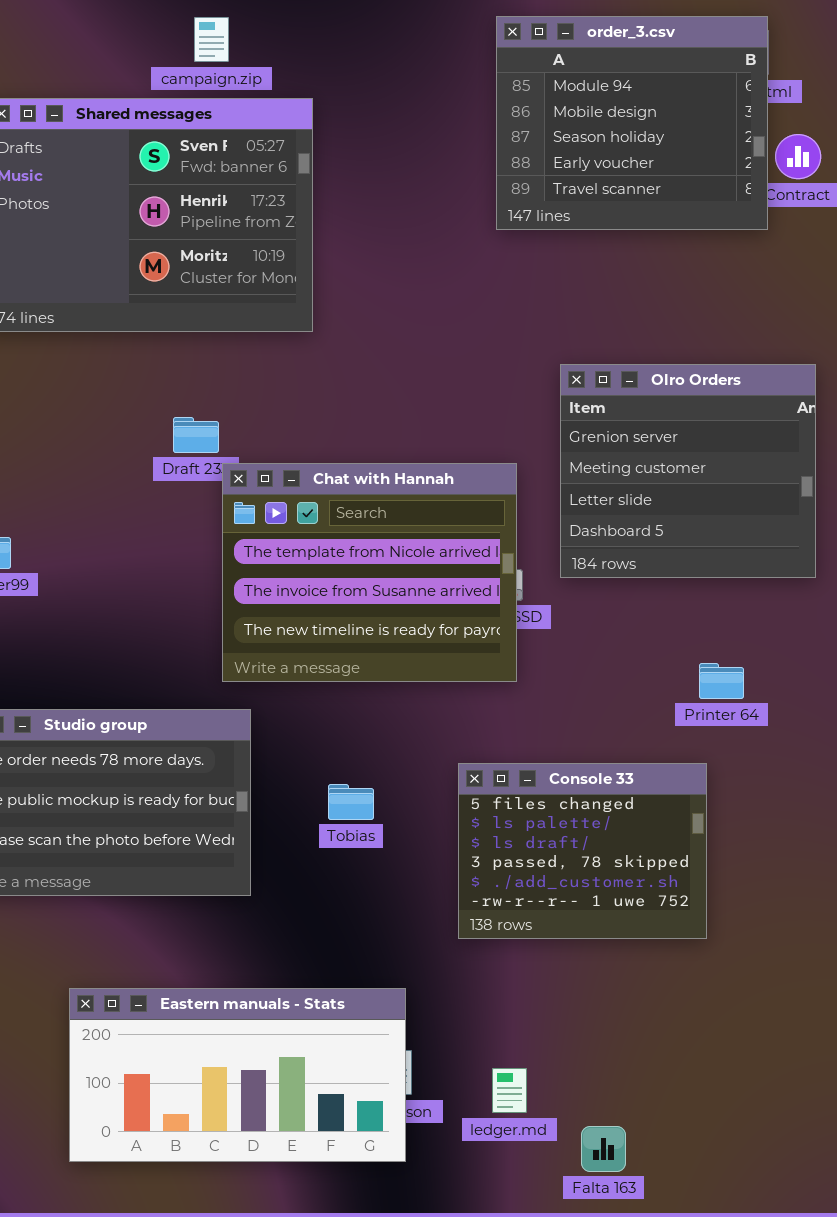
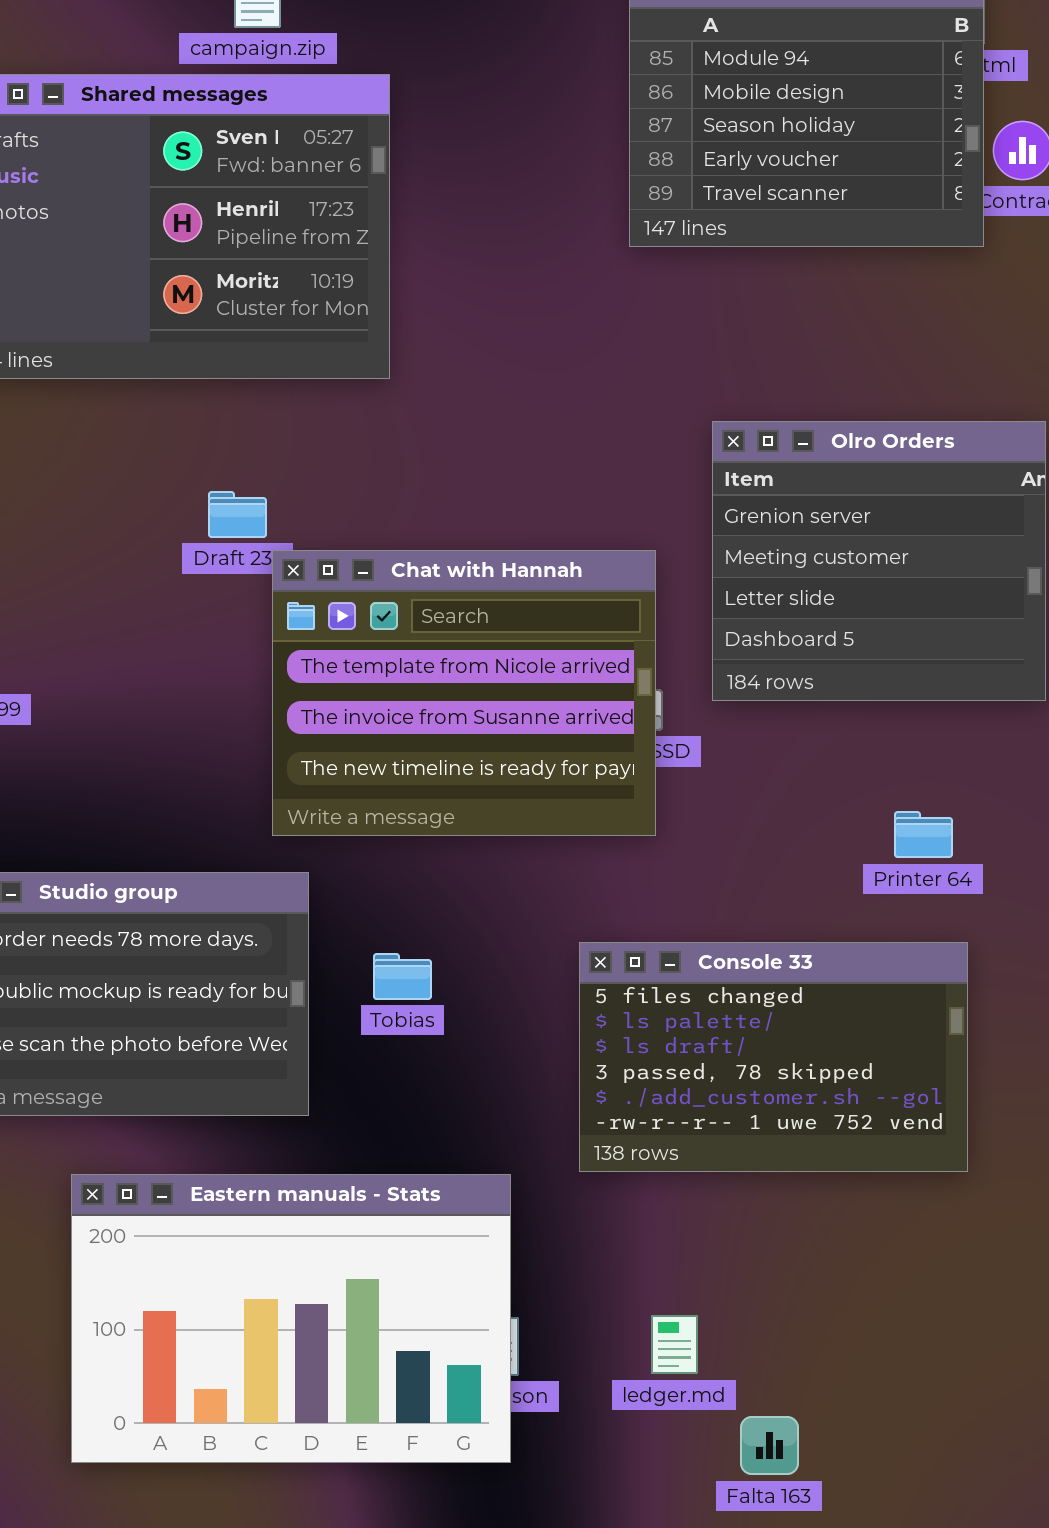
Console 33: [458,763,707,939] -> [579,942,968,1172], resized
Tobias: [328,784,374,820] -> [373,953,432,1000], moved
Eastern manuals - Stats: [69,988,406,1162] -> [71,1174,511,1463], resized
ledger.md: [492,1068,527,1113] -> [651,1315,698,1374], moved

